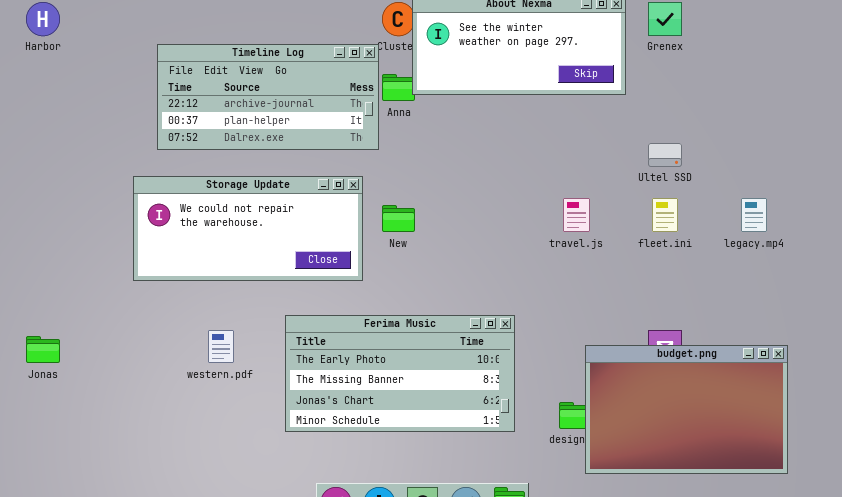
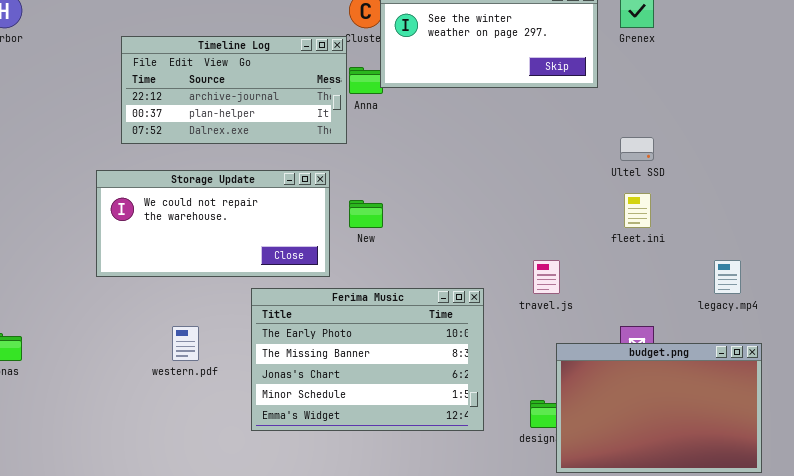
travel.js: [563,198,590,232] -> [533,260,560,294], moved
legacy.mp4: [741,198,767,232] -> [714,260,741,294], moved
Ferima Music: [285,315,515,432] -> [251,288,484,431], resized

